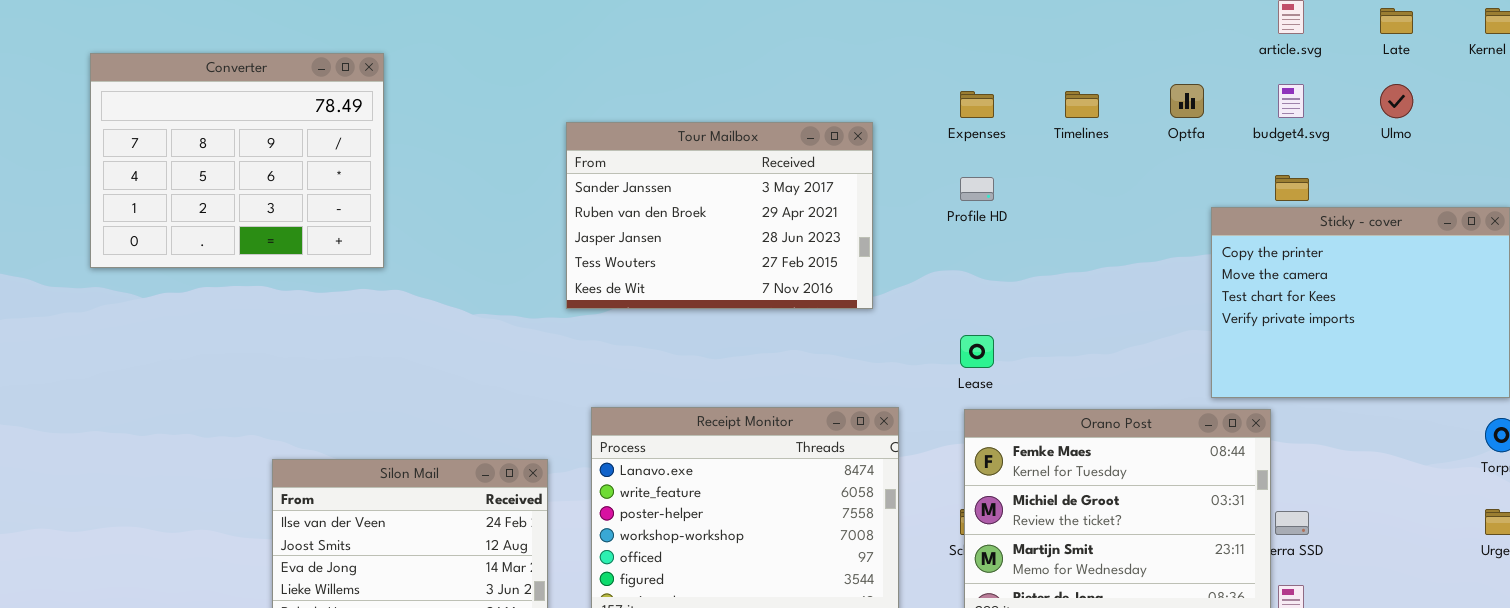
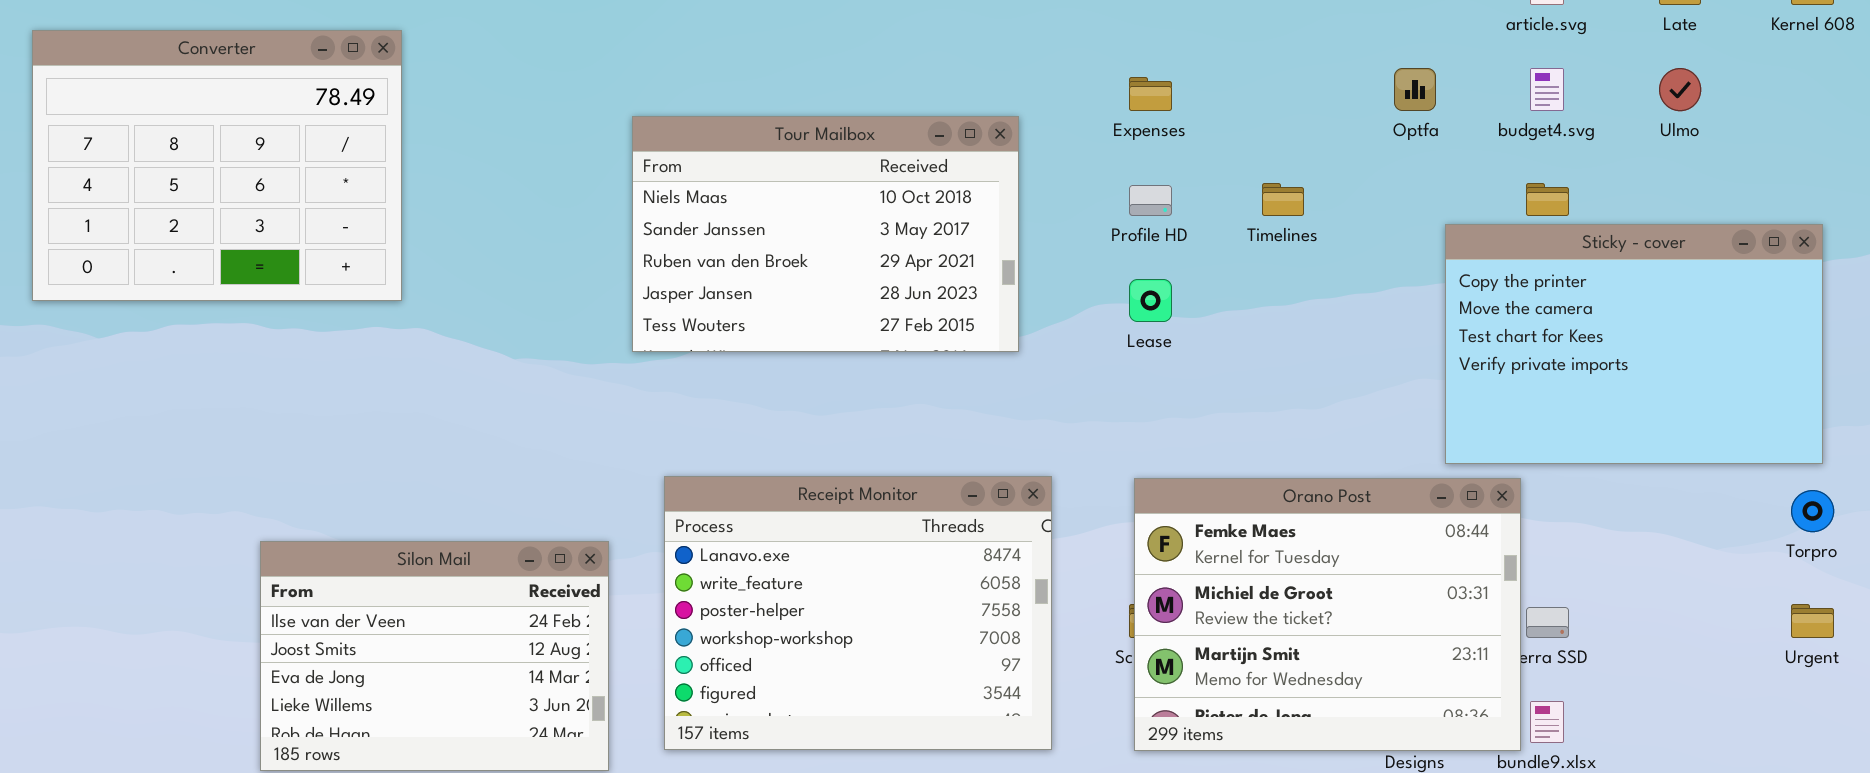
Timelines: [1065,91,1099,118] -> [1262,183,1304,216], moved
Tour Mailbox: [566,122,873,309] -> [632,116,1019,352], scrolled up 1 row
Lease: [960,335,994,368] -> [1129,279,1172,322], moved

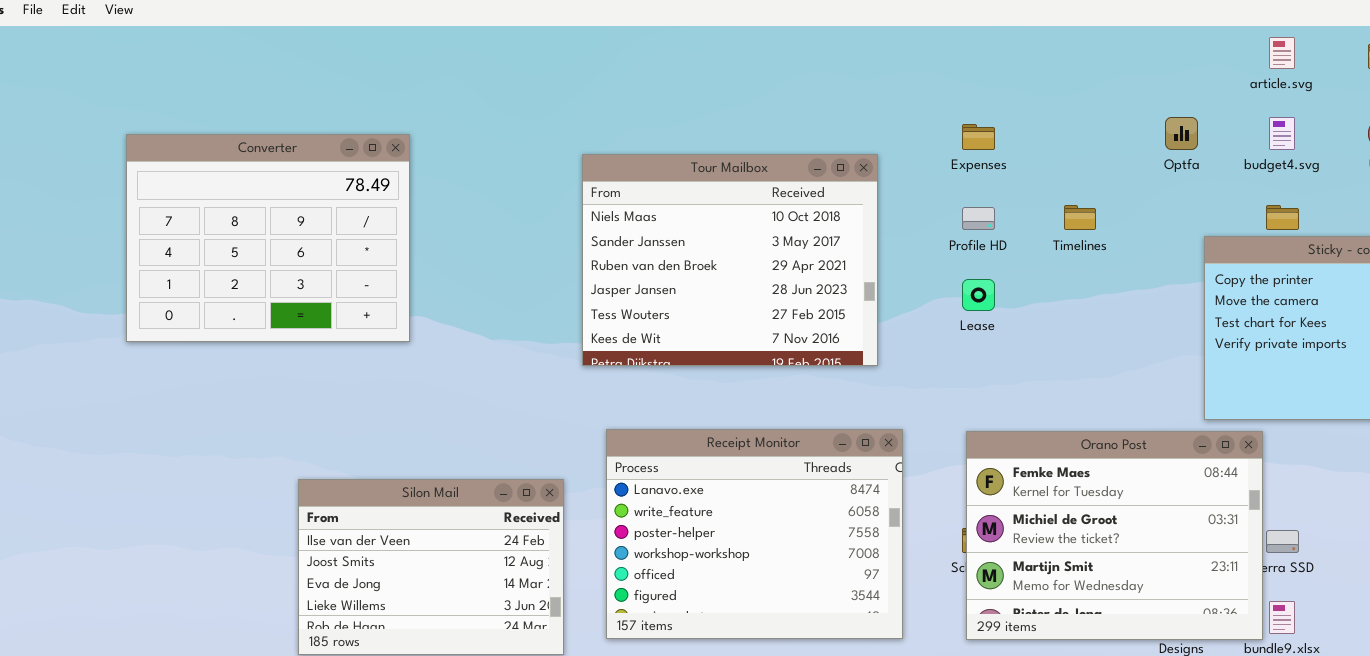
Converter: [32,30,402,301] -> [126,134,410,342], moved
Tour Mailbox: [632,116,1019,352] -> [582,154,878,366], resized

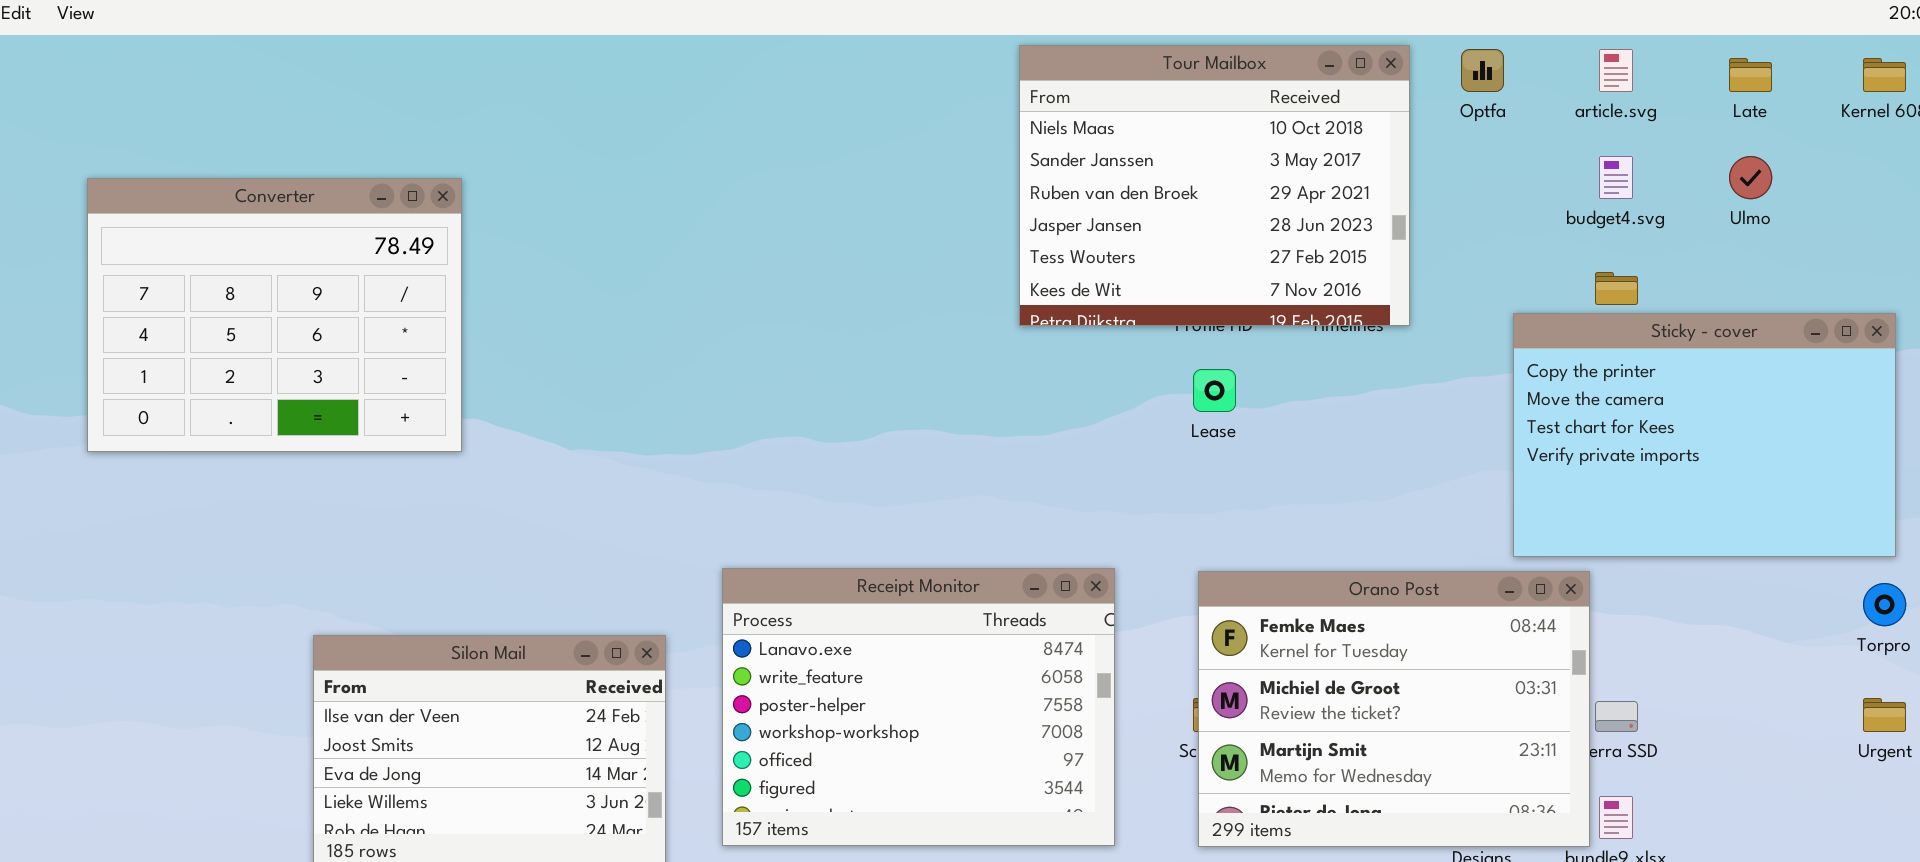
Optfa: [1165,117,1198,150] -> [1461,49,1504,92], moved
Tour Mailbox: [582,154,878,366] -> [1019,45,1410,326], moved

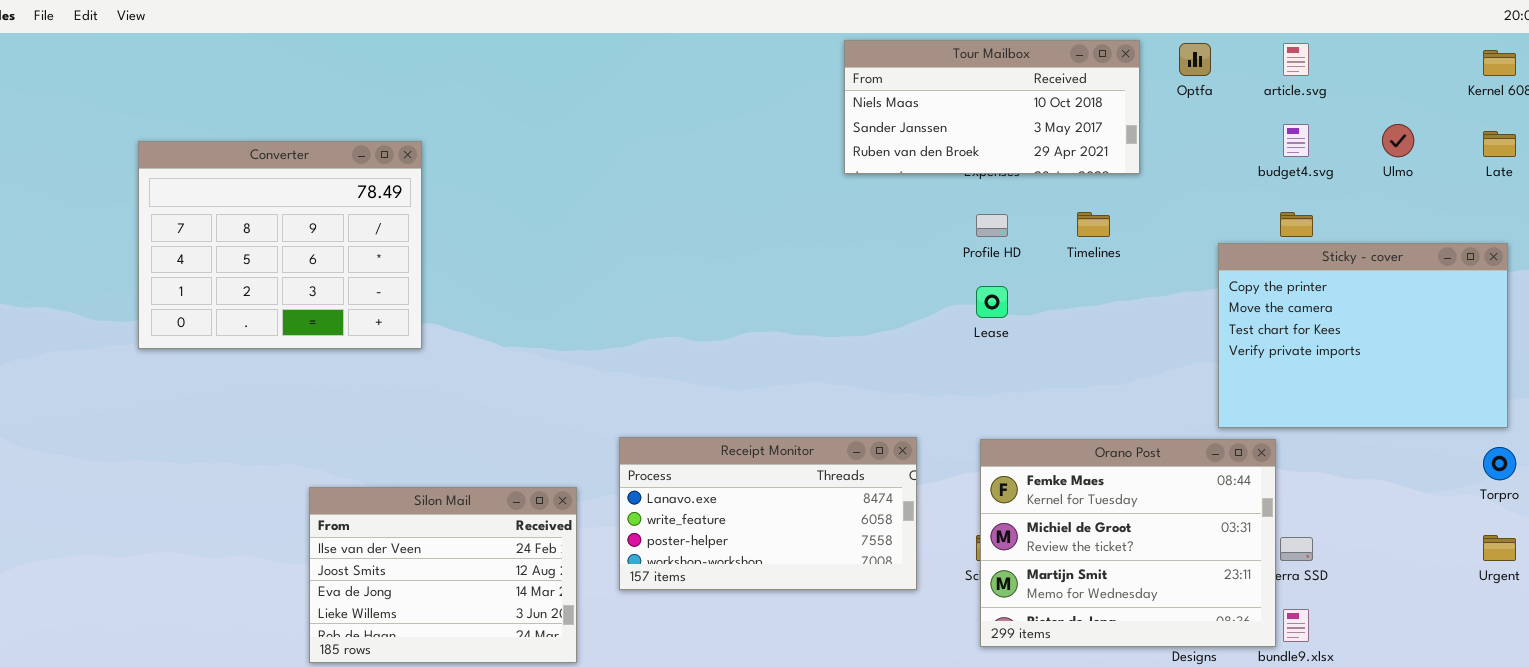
Tour Mailbox: [1019,45,1410,326] -> [844,40,1140,174], resized
Late: [1729,58,1772,92] -> [1483,131,1516,157], moved
Receipt Monitor: [722,568,1115,846] -> [619,437,917,590], resized

